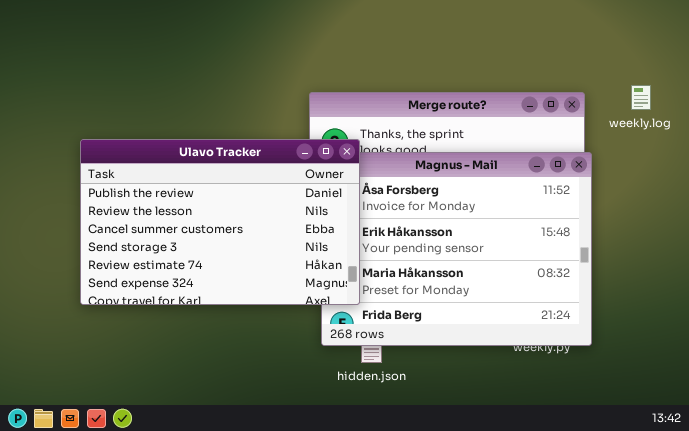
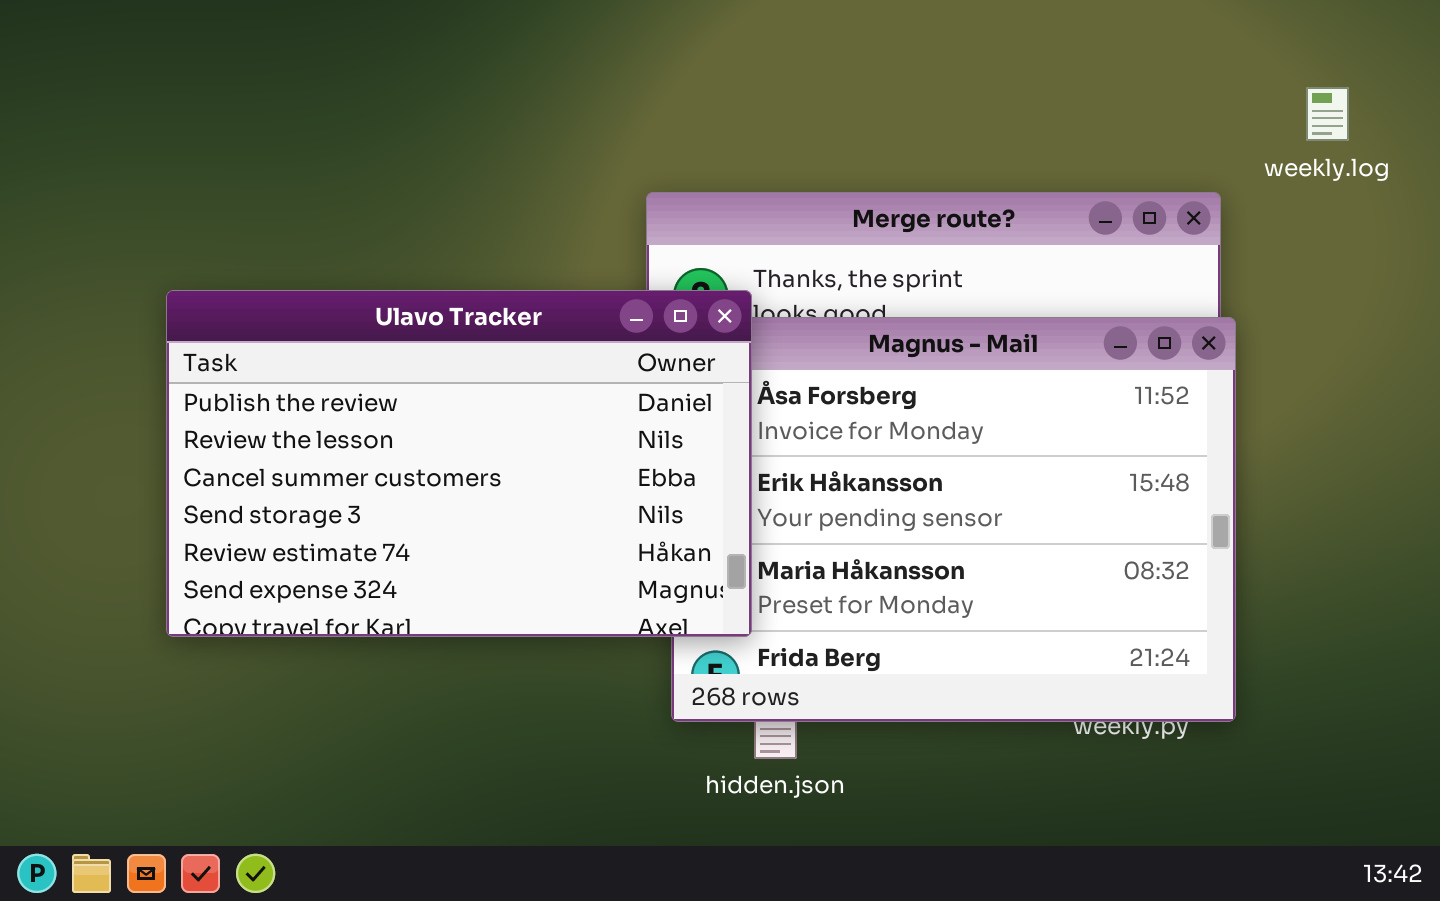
weekly.log: [631,85,651,110] -> [1306,87,1349,141], moved

